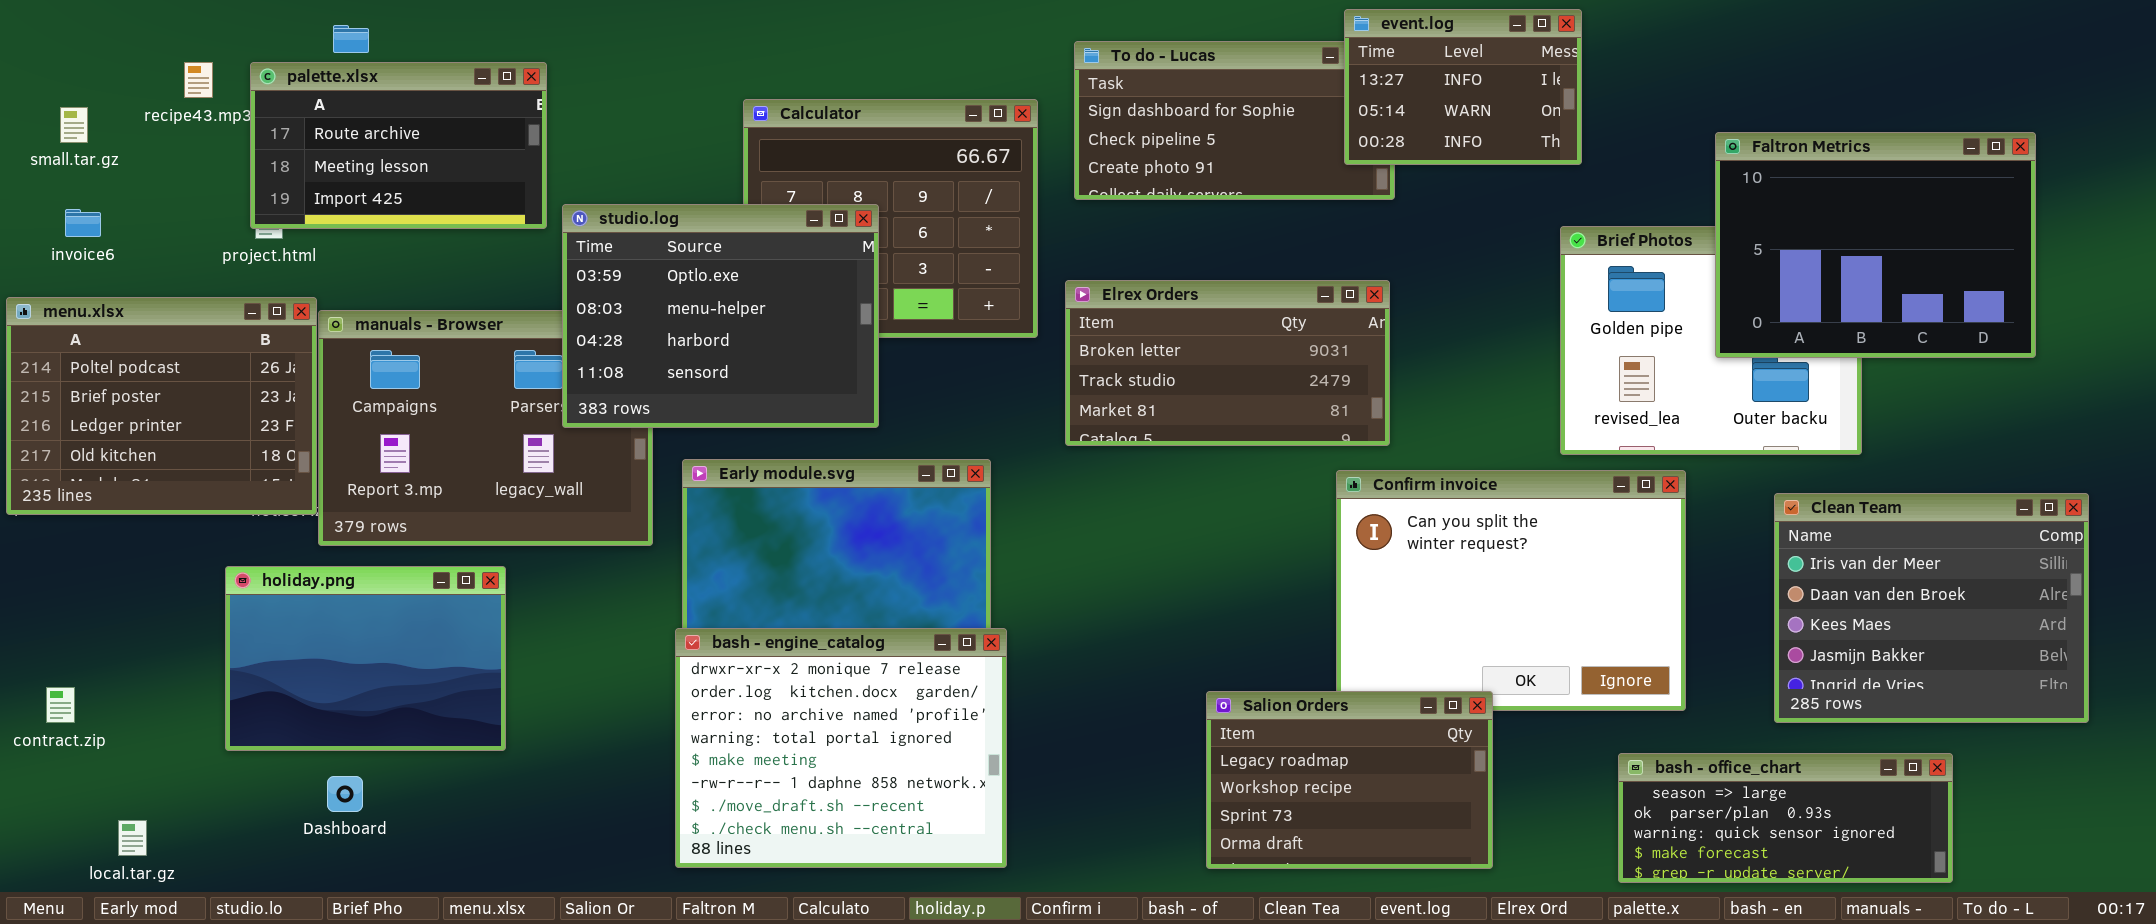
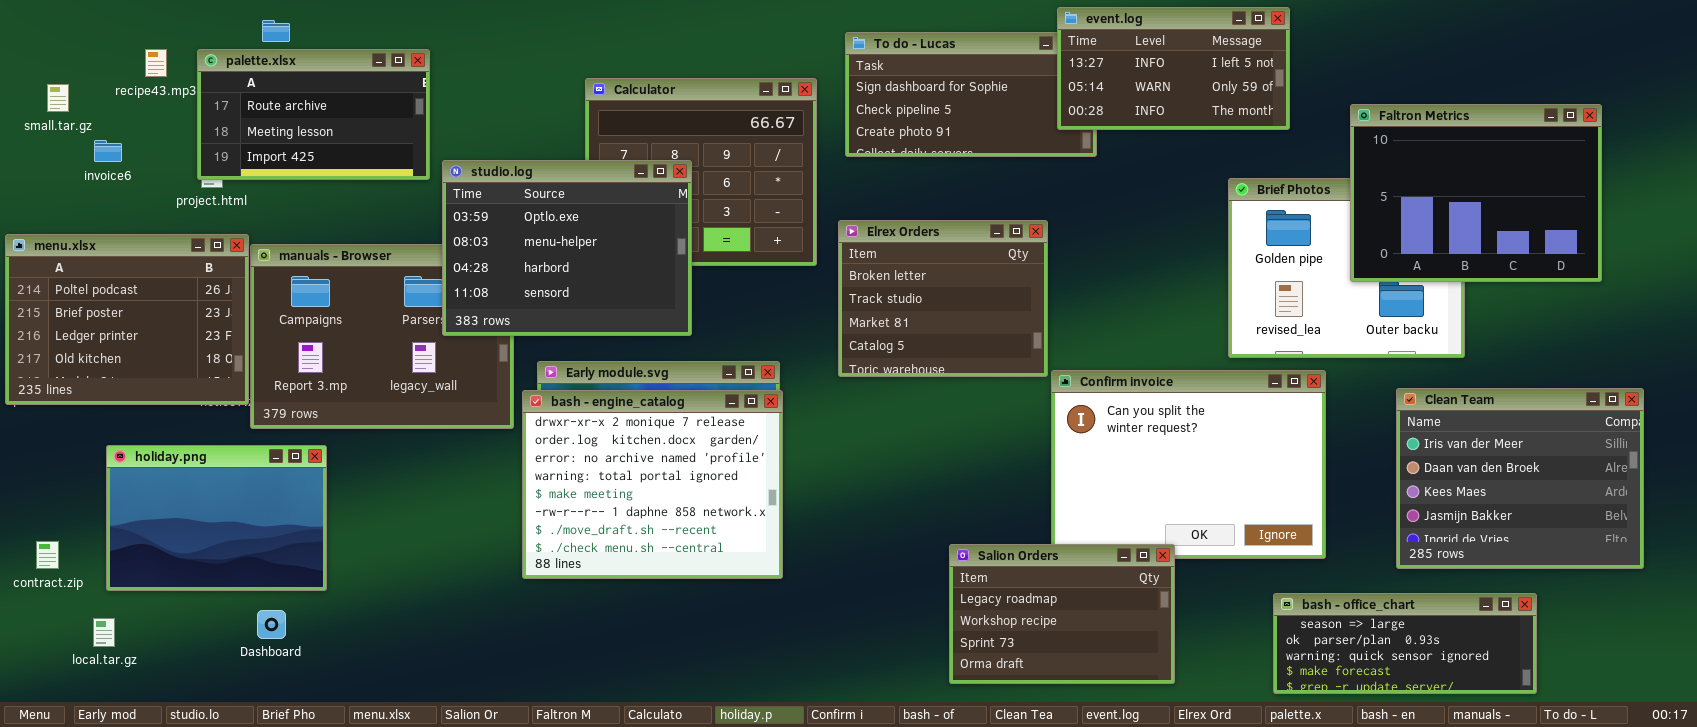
event.log: [1344,9,1582,165] -> [1057,7,1290,130], resized
invoice6: [65,209,101,237] -> [94,140,122,162], moved
Elrex Orders: [1065,280,1390,446] -> [838,220,1048,377], resized
holiday.png: [225,566,506,751] -> [106,445,327,591], moved
bash - engine_catalog: [675,628,1007,868] -> [522,390,783,579], moved
local.tar.gz: [118,820,147,856] -> [93,618,115,647], moved

